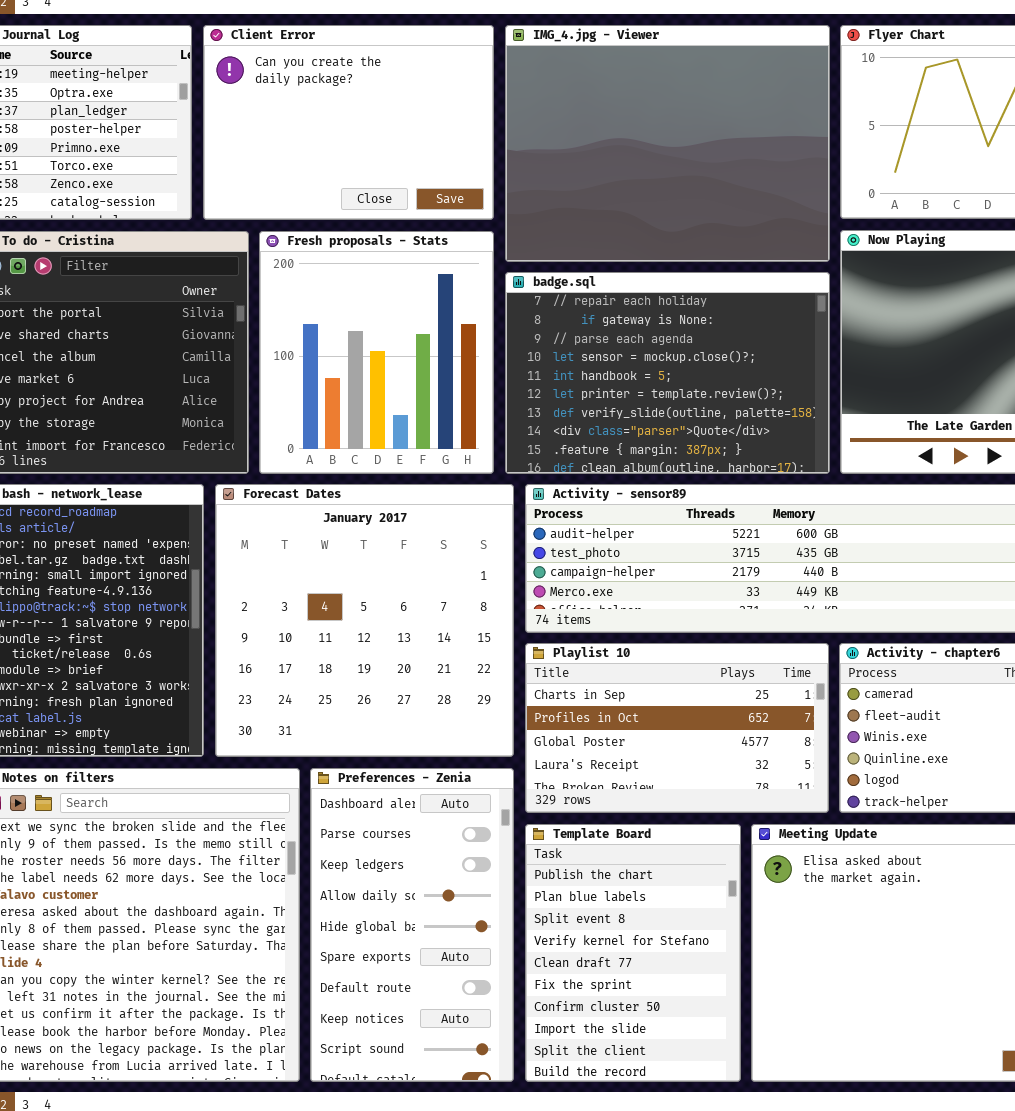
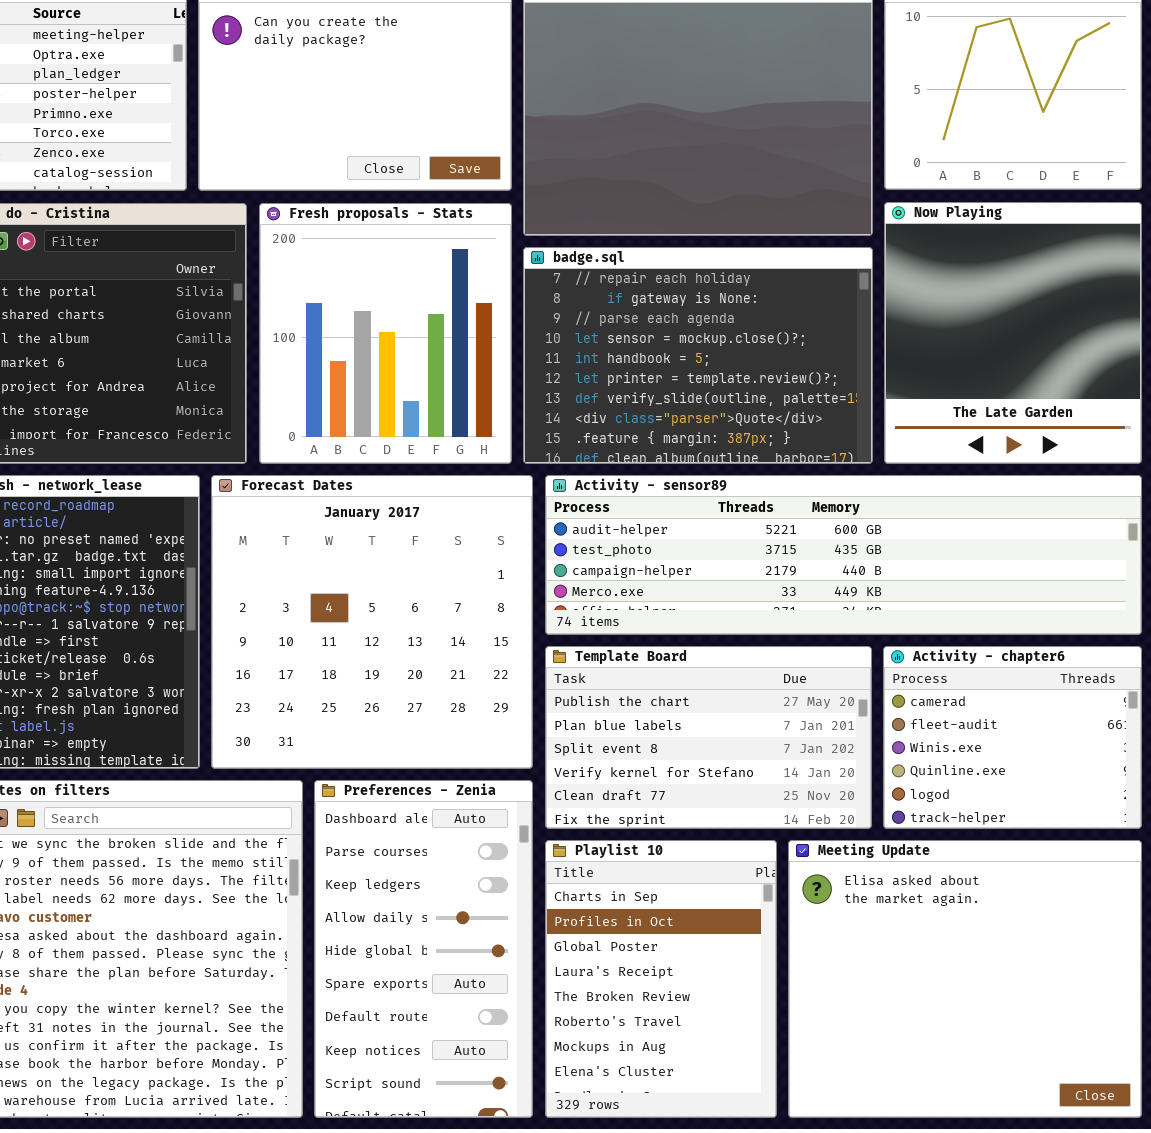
Playlist 10: [525,643,829,813] -> [545,840,777,1118], moved, resized
Template Board: [525,824,741,1082] -> [545,646,872,829], moved, resized

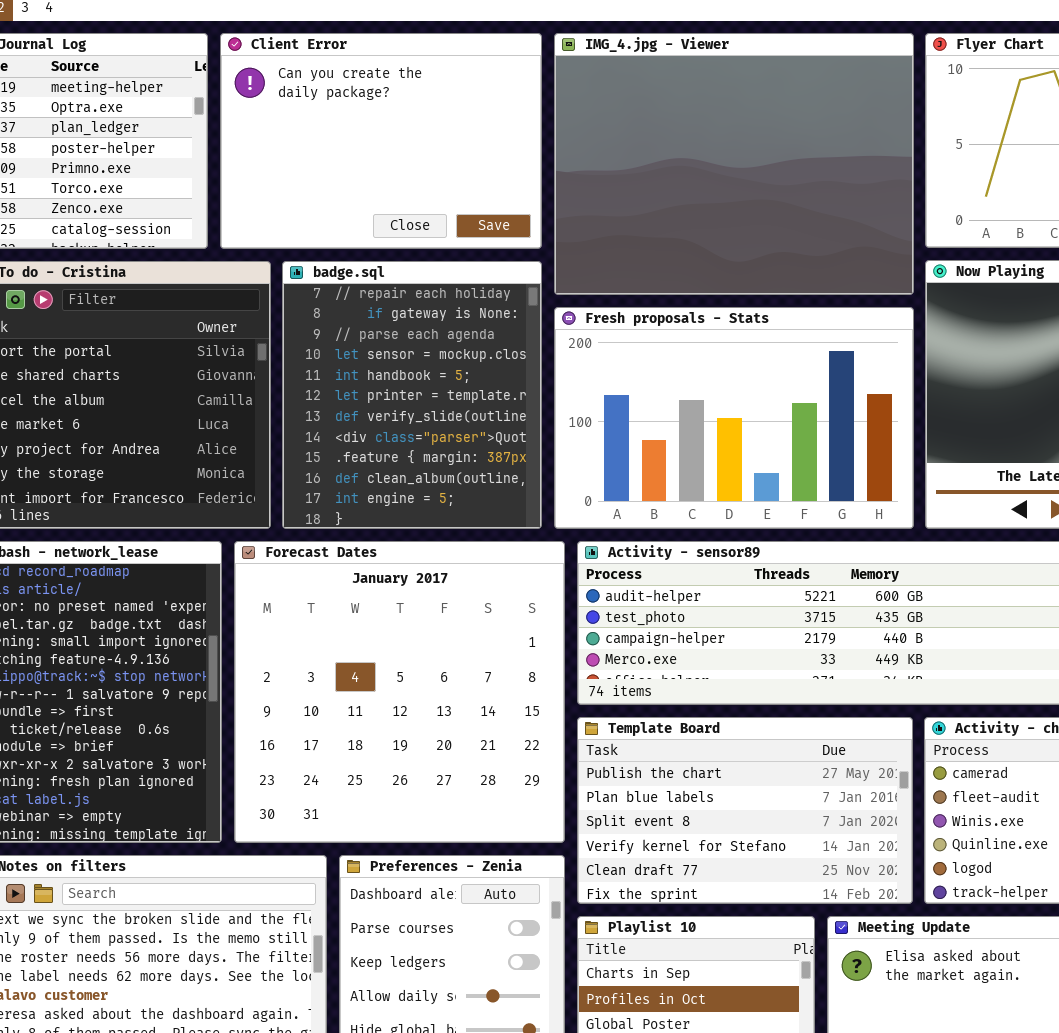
Fresh proposals - Stats: [259,203,512,464] -> [554,307,914,529], moved, resized
badge.sql: [523,247,873,464] -> [282,261,542,529], moved, resized

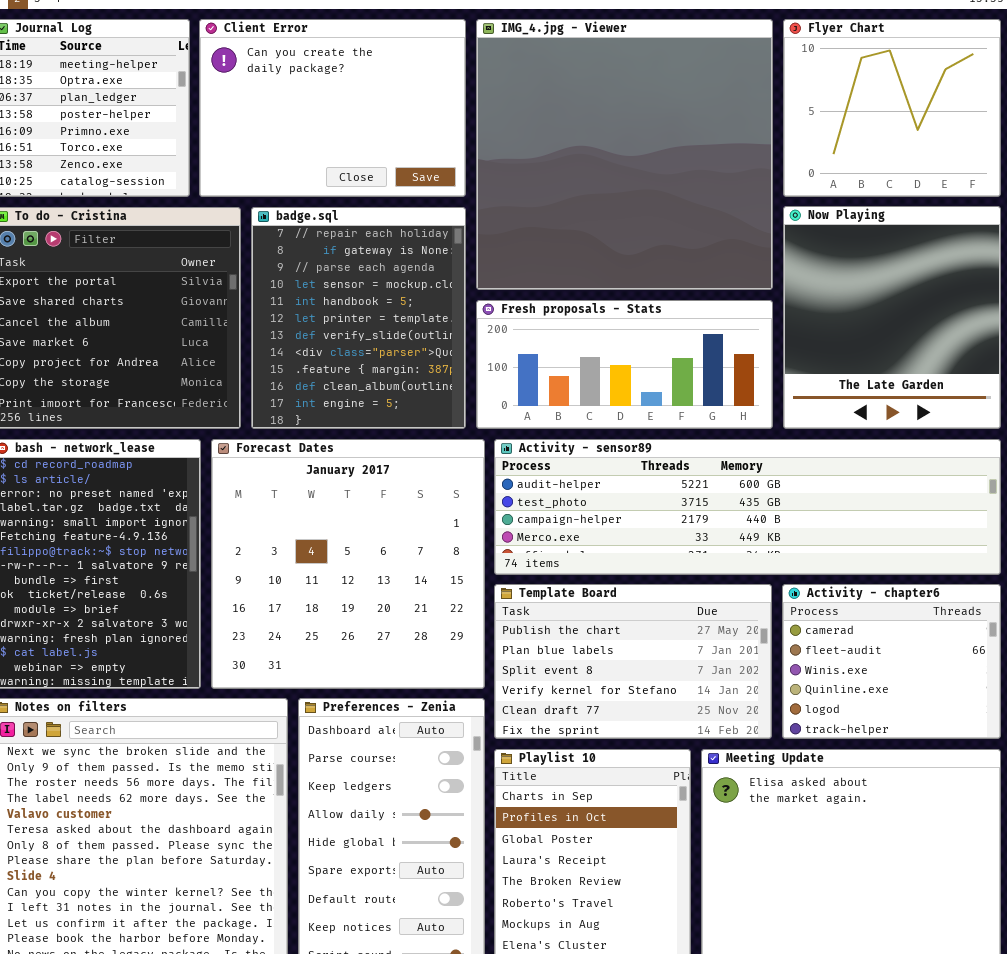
IMG_4.jpg - Viewer: [554,33,914,295] -> [476,19,773,290], resized
Fresh proposals - Stats: [554,307,914,529] -> [476,300,773,429], resized

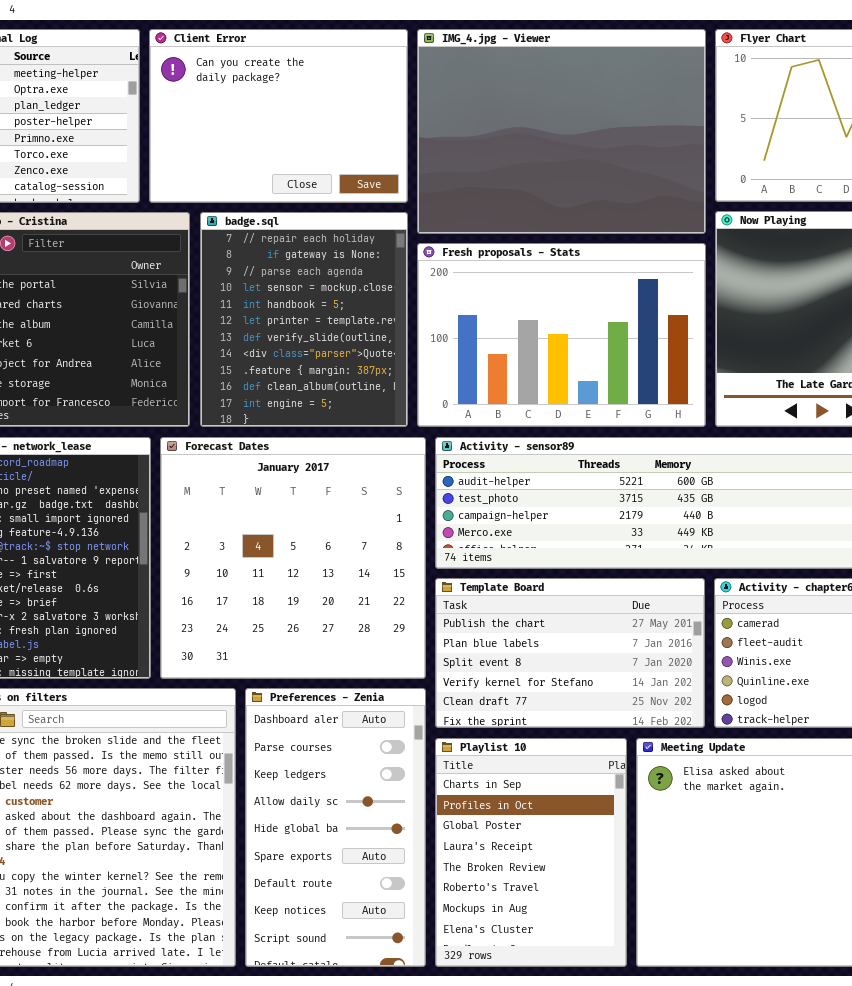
IMG_4.jpg - Viewer: [476,19,773,290] -> [417,29,706,234], resized
Fresh proposals - Stats: [476,300,773,429] -> [417,243,706,427], resized

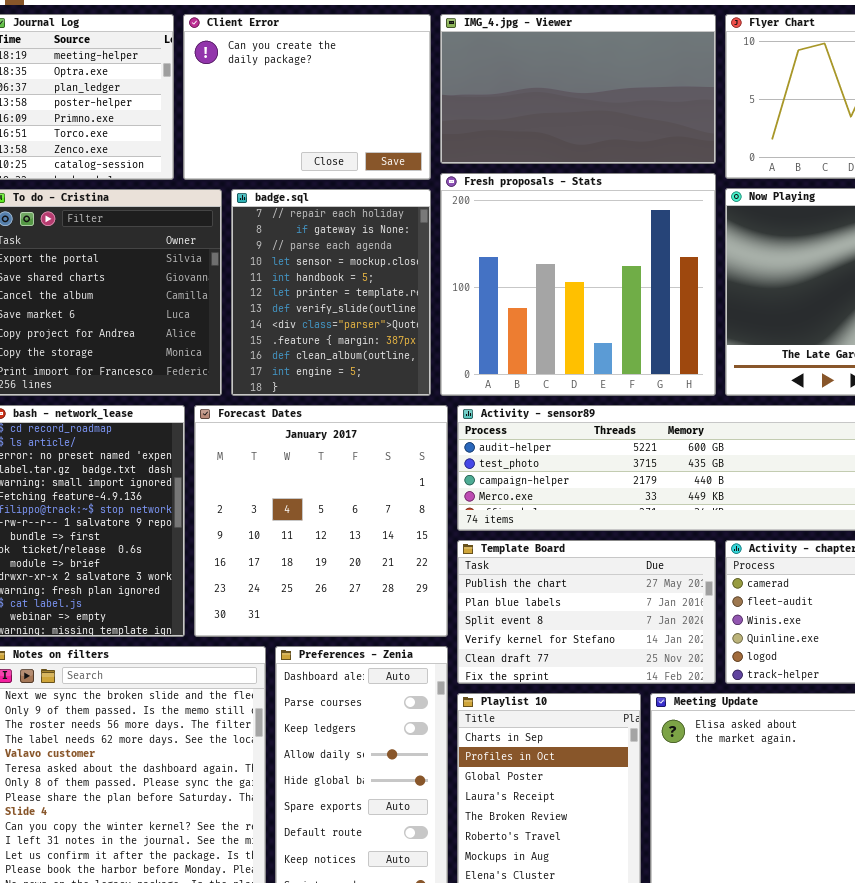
IMG_4.jpg - Viewer: [417,29,706,234] -> [440,14,716,164], resized
Fresh proposals - Stats: [417,243,706,427] -> [440,173,716,396], resized

